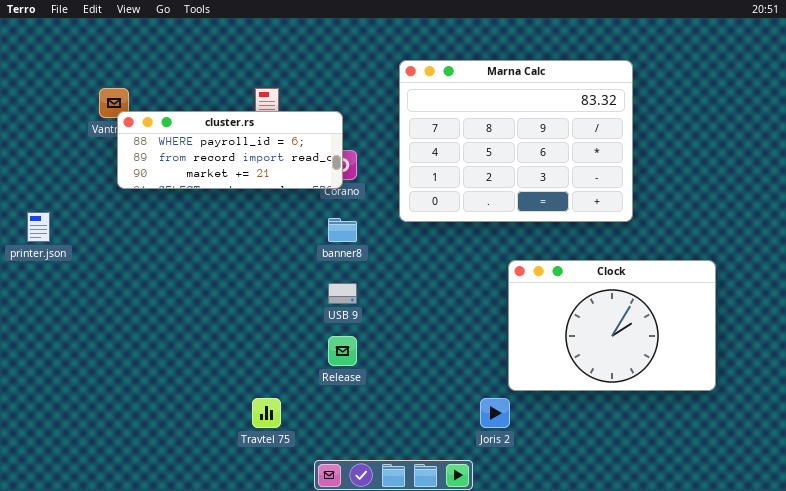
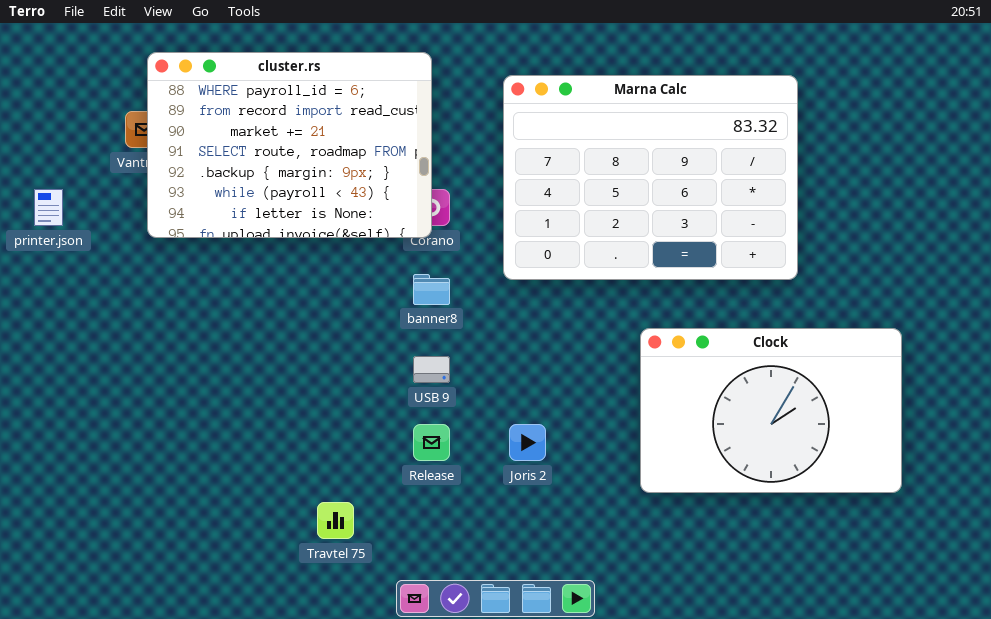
cluster.rs: [117,111,343,189] -> [147,52,432,238], resized
printer.json: [27,212,50,242] -> [34,189,63,226], moved
Joris 2: [480,398,510,428] -> [509,424,546,461], moved

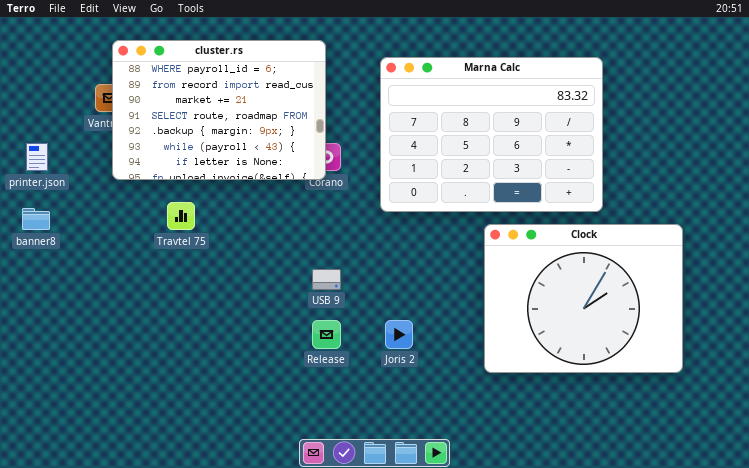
banner8: [413,274,450,305] -> [22,208,50,230], moved
Clock: [640,328,902,493] -> [484,224,683,373], resized
Travtel 75: [317,502,354,539] -> [167,202,195,230], moved

